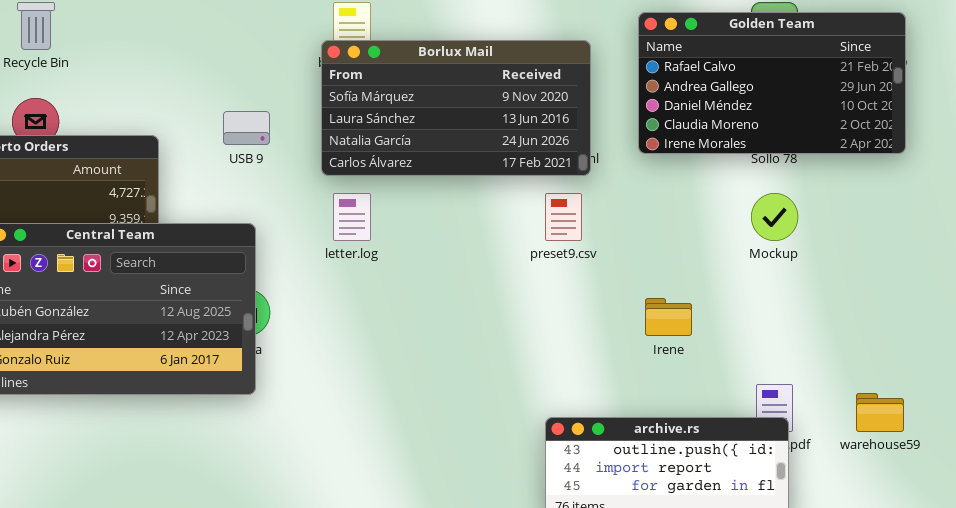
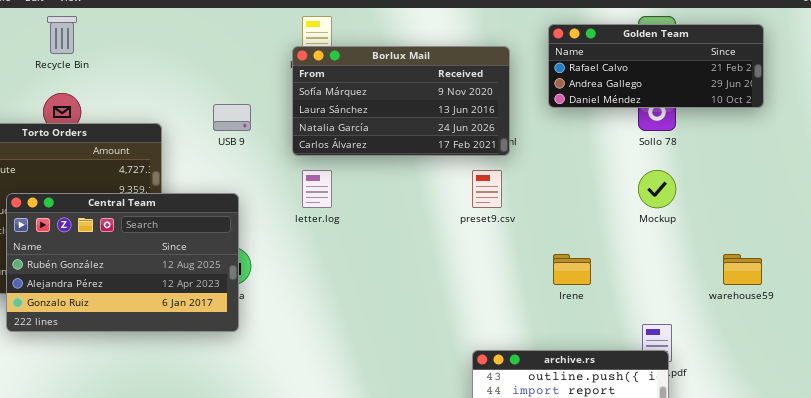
Golden Team: [638,12,906,154] -> [548,24,764,108], resized
warehouse59: [856,393,904,432] -> [723,254,762,285], moved

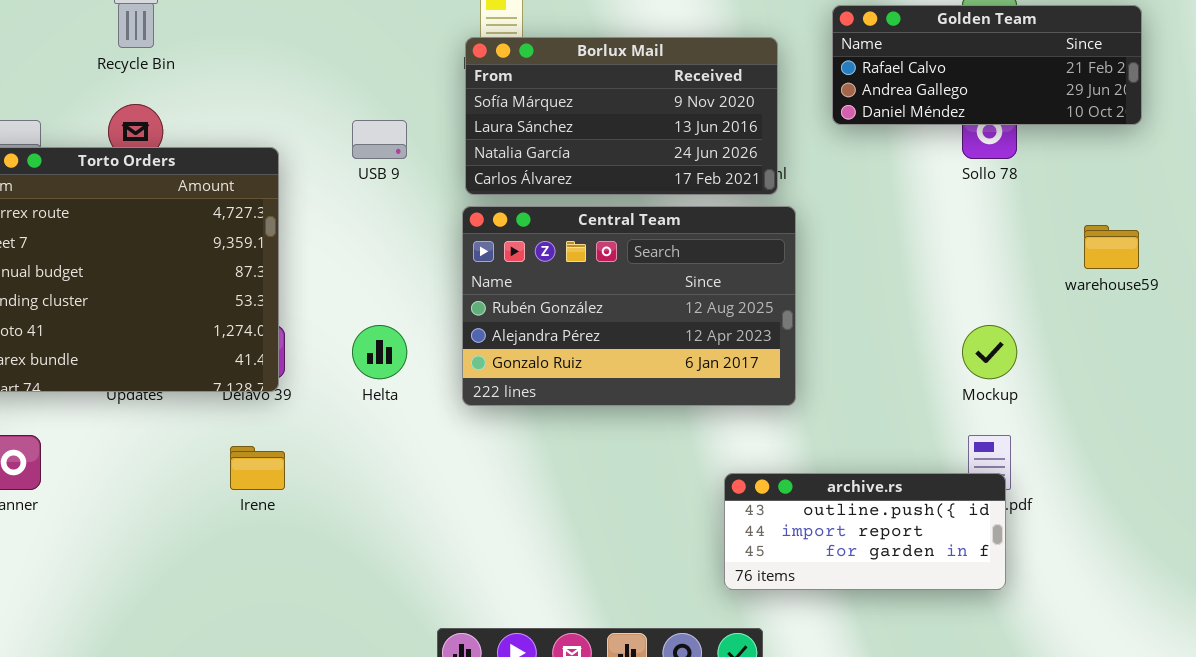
Mockup: [638,170,676,208] -> [962,325,1017,379], moved
Central Team: [6,193,239,332] -> [462,206,796,406], moved
Irene: [553,254,591,285] -> [230,446,285,490], moved
warehouse59: [723,254,762,285] -> [1084,225,1139,269], moved

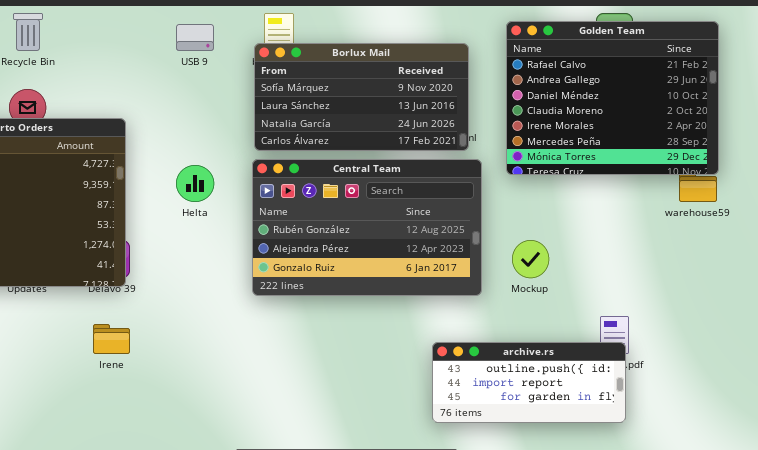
Golden Team: [832,5,1142,125] -> [506,21,719,175], resized
USB 9: [352,120,407,159] -> [176,24,214,51], moved
Helta: [352,325,407,379] -> [176,165,214,202], moved
Mockup: [962,325,1017,379] -> [512,240,549,278], moved

